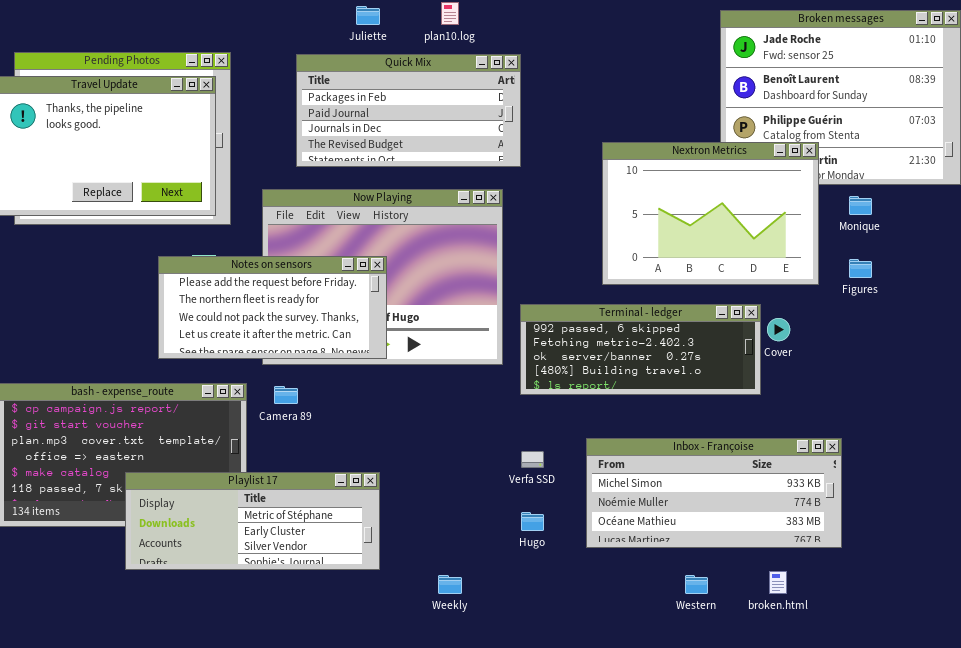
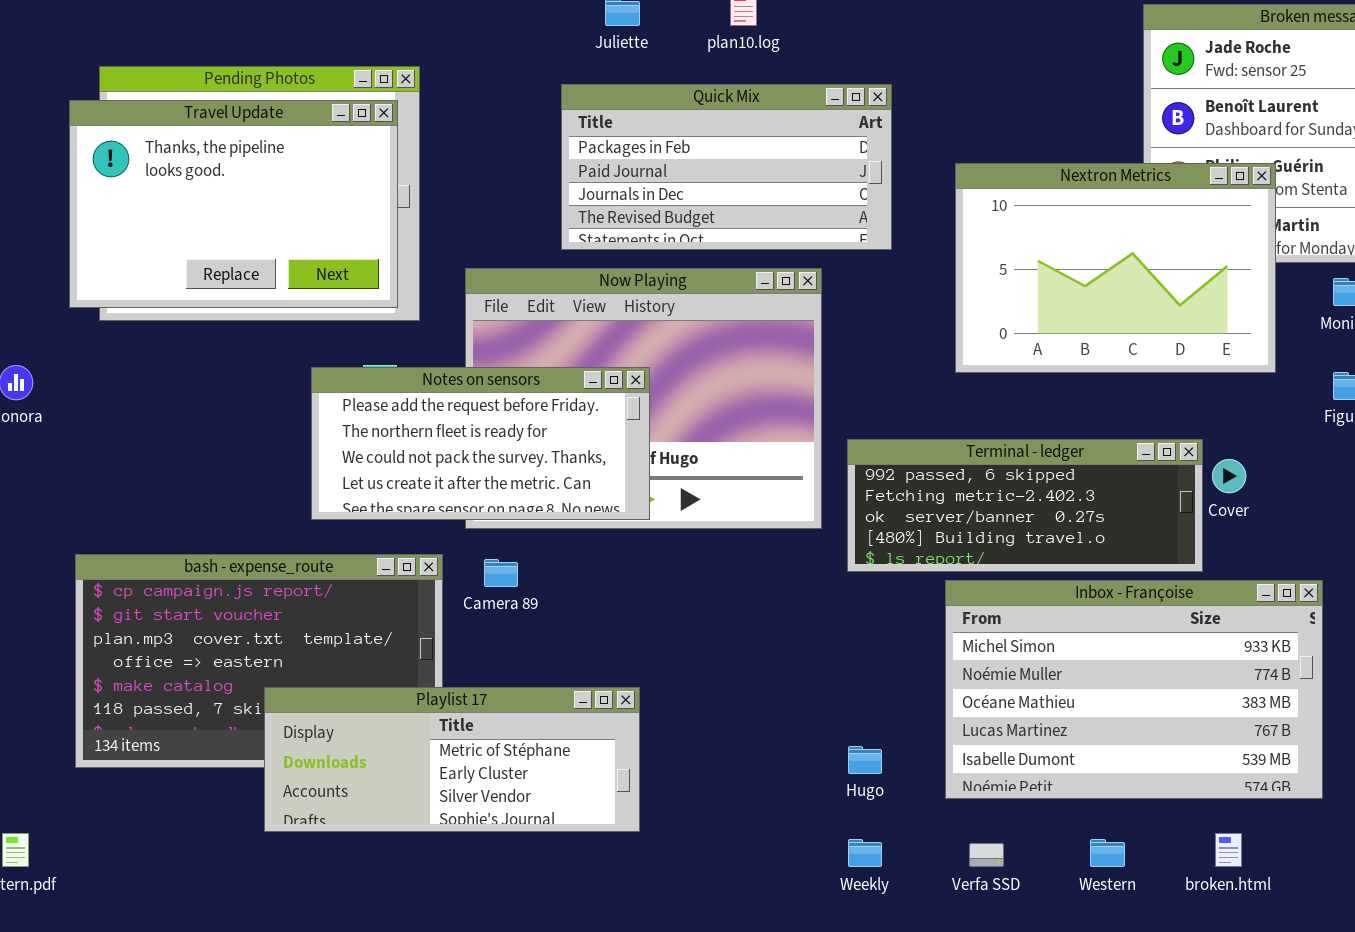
Quick Mix: [296,54,521,167] -> [561,84,892,250], moved
Nextron Metrics: [602,142,819,285] -> [955,163,1276,373], moved
Inbox - Françoise: [586,438,842,548] -> [945,580,1323,799], resized
Verfa SSD: [521,451,544,468] -> [969,843,1004,867], moved
Weekly: [438,575,462,594] -> [848,839,882,867], moved

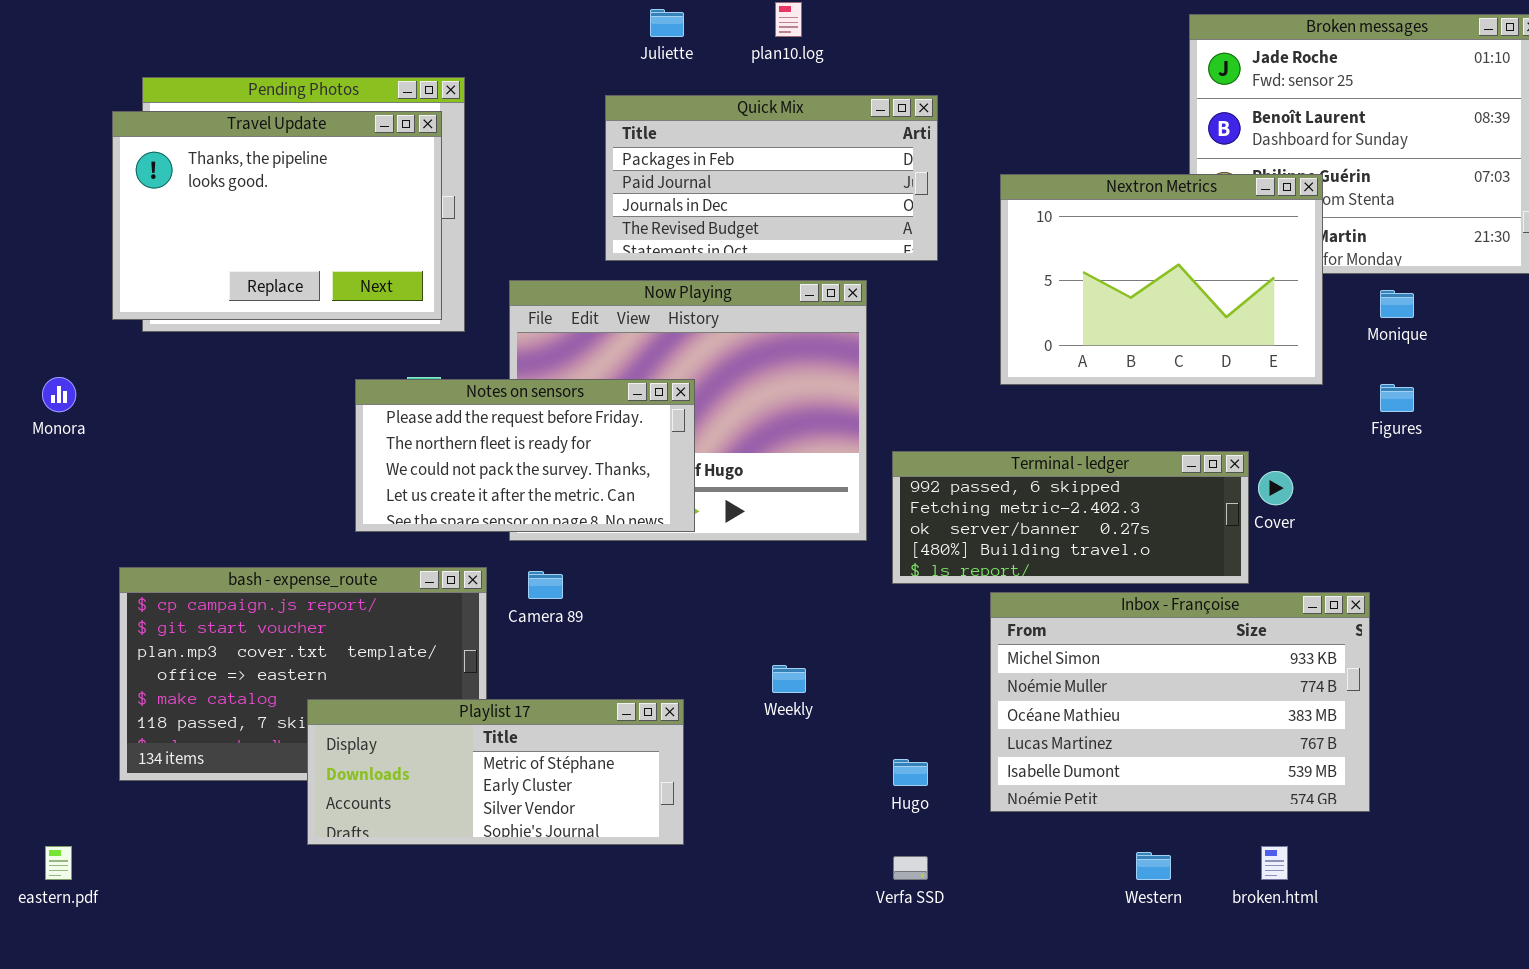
Weekly: [848,839,882,867] -> [772,665,806,693], moved
Verfa SSD: [969,843,1004,867] -> [893,856,928,880], moved

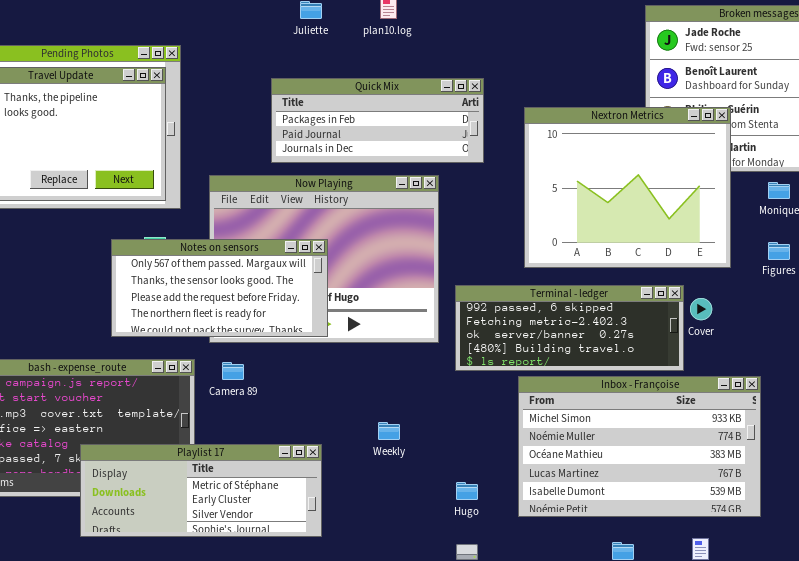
Quick Mix: [605,95,938,261] -> [271,78,484,163], resized
Nextron Metrics: [1000,174,1323,385] -> [524,107,731,268], resized
Notes on sensors: [355,379,695,532] -> [111,239,328,337], scrolled up 2 rows

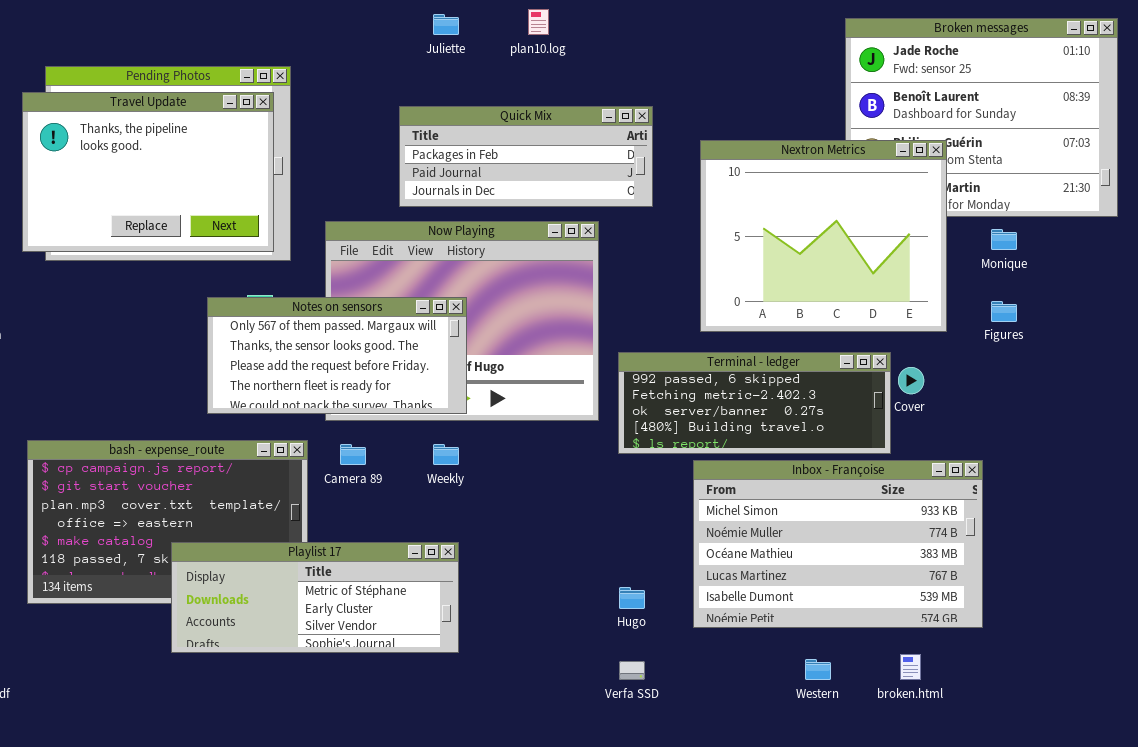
Weekly: [378,422,400,440] -> [433,444,459,465], moved

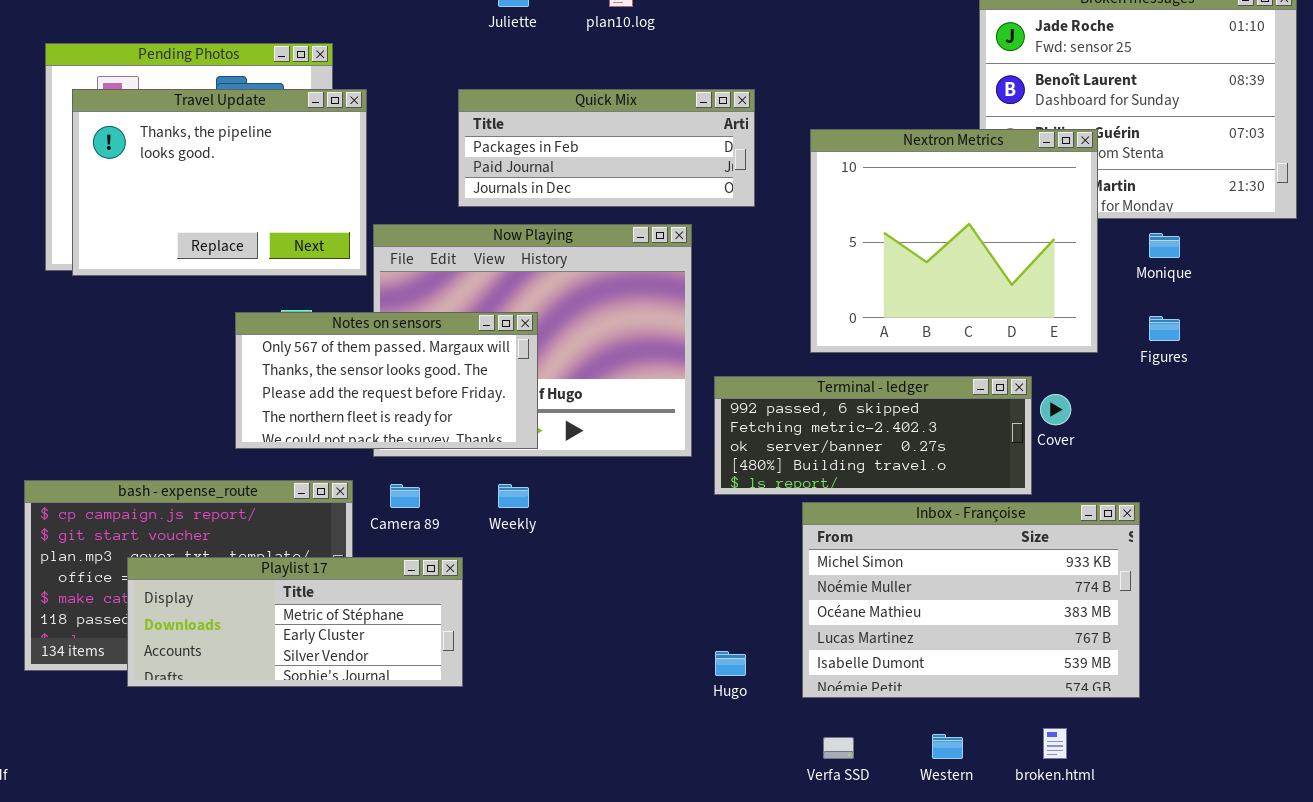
Travel Update: [22,92,274,252] -> [72,89,367,276], moved
Playlist 17: [171,542,459,653] -> [127,557,463,687], moved
Verfa SSD: [619,661,645,680] -> [823,737,854,759], moved

